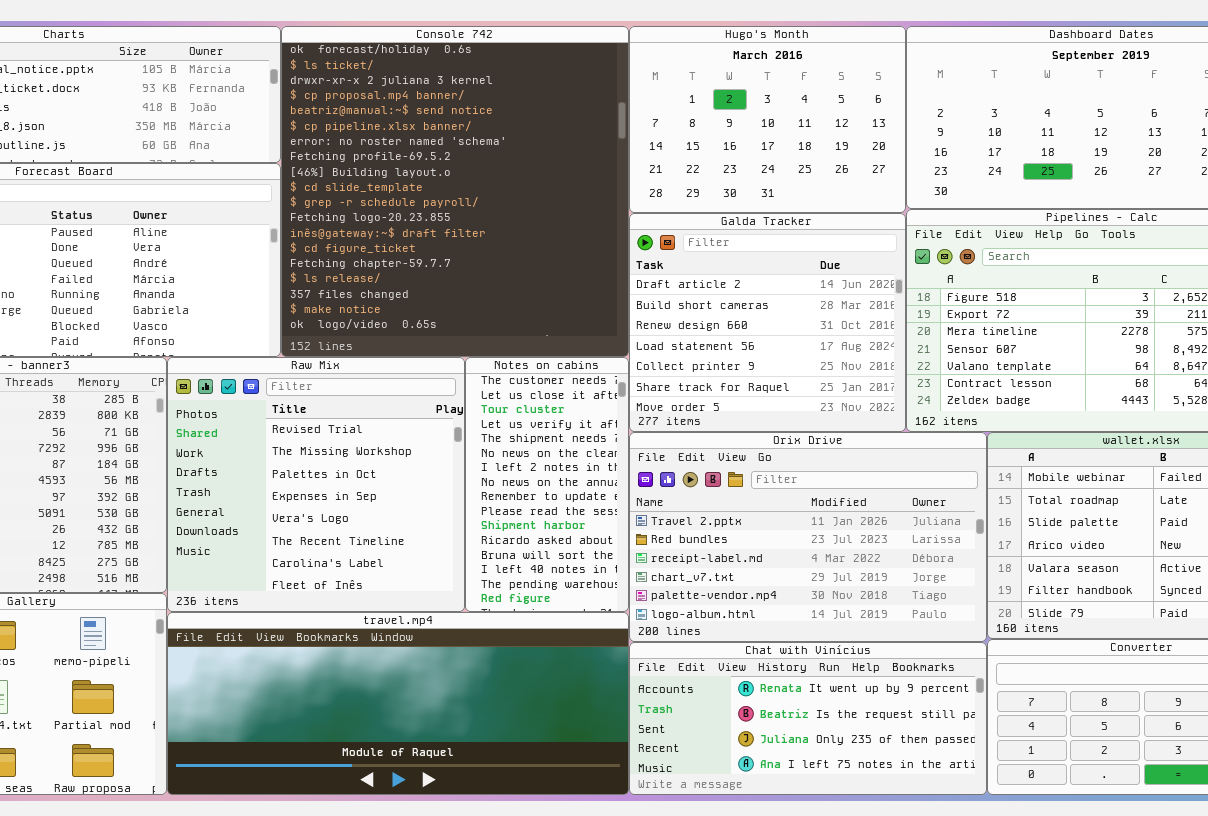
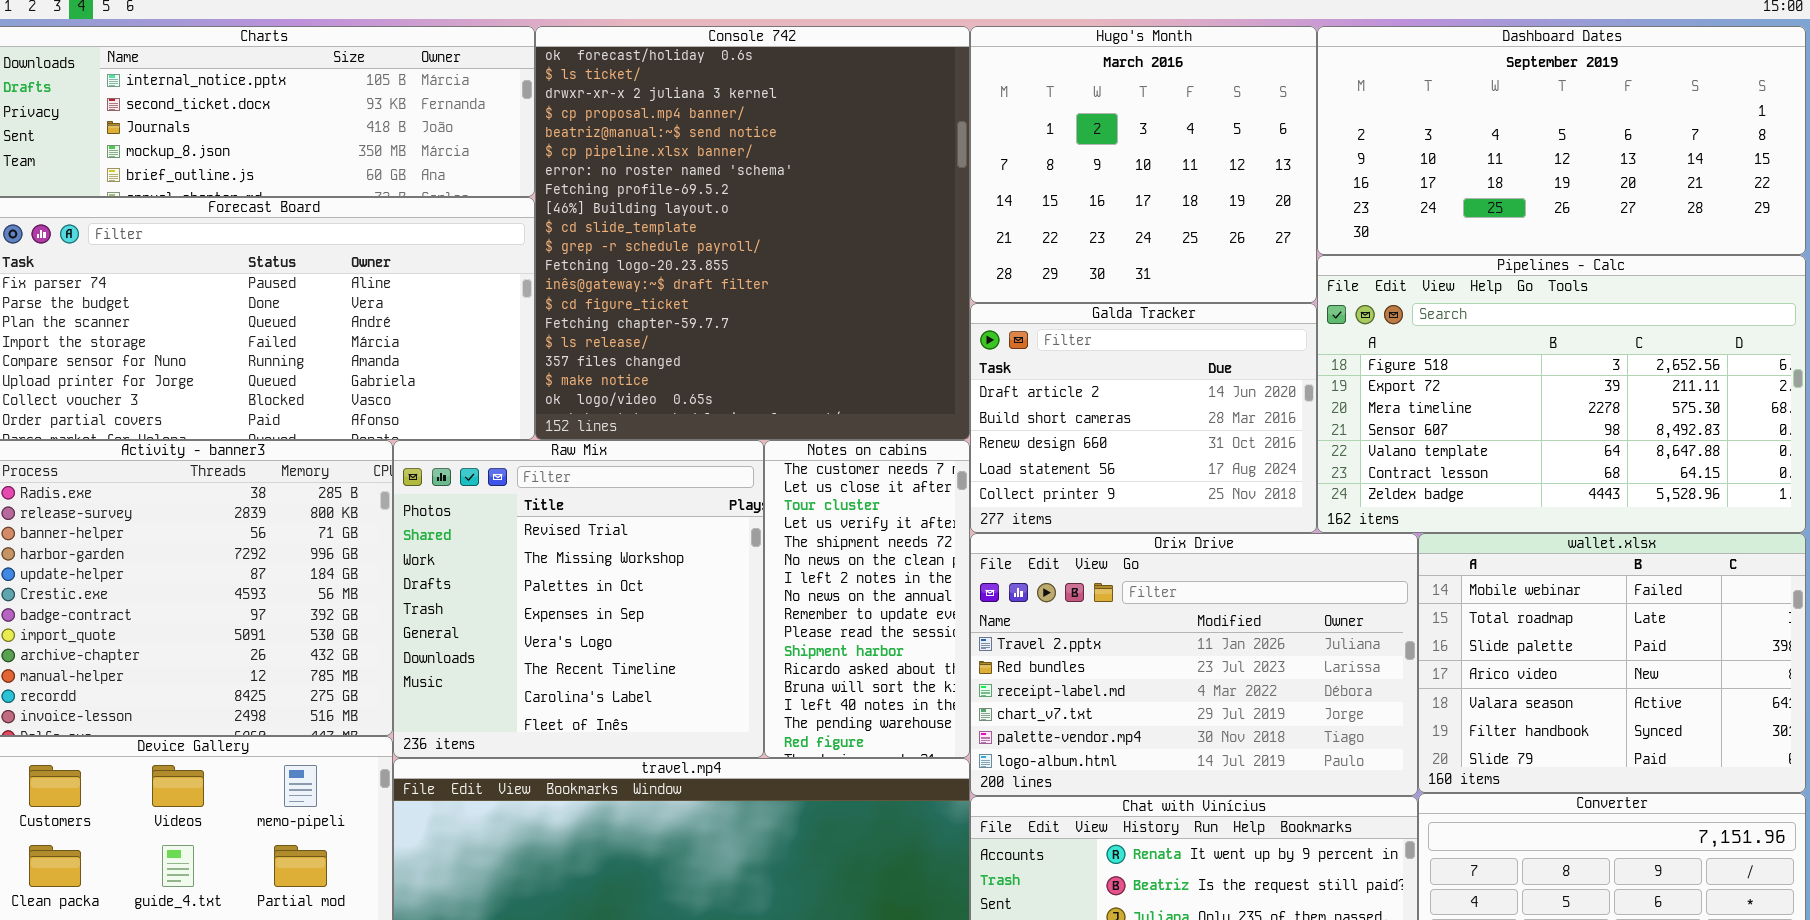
Hugo's Month: [629,26,906,213] -> [970,26,1317,303], resized
Galda Tracker: [629,213,906,432] -> [970,303,1317,533], resized

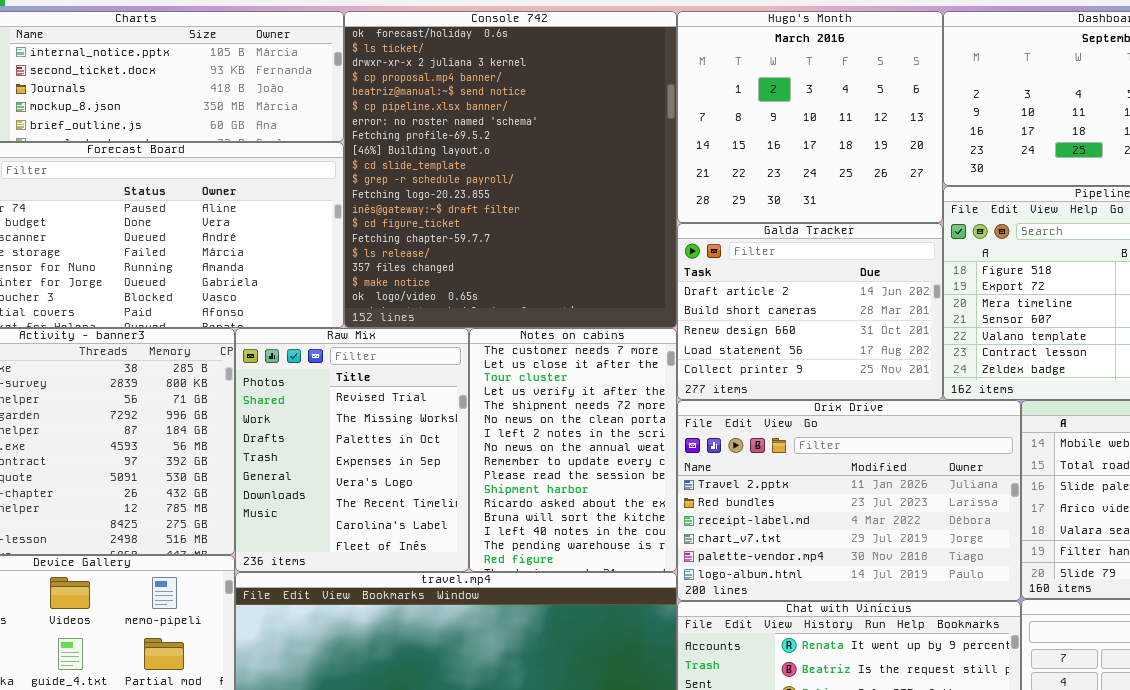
Raw Mix: [393,440,764,758] -> [235,328,469,572], resized
Notes on cabins: [764,440,970,758] -> [469,328,677,572], resized

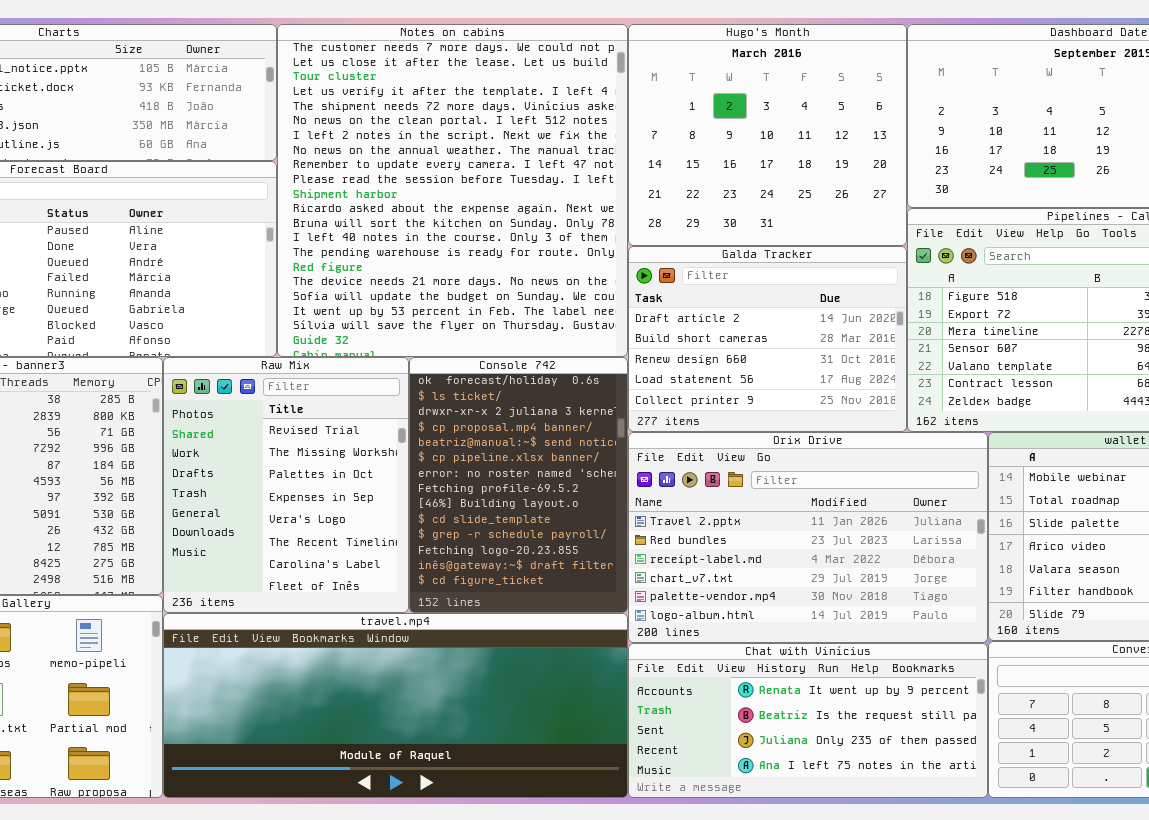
Console 742: [344,11,677,328] -> [409,357,628,613], moved, resized
Notes on cabins: [469,328,677,572] -> [277,24,628,357], moved, resized

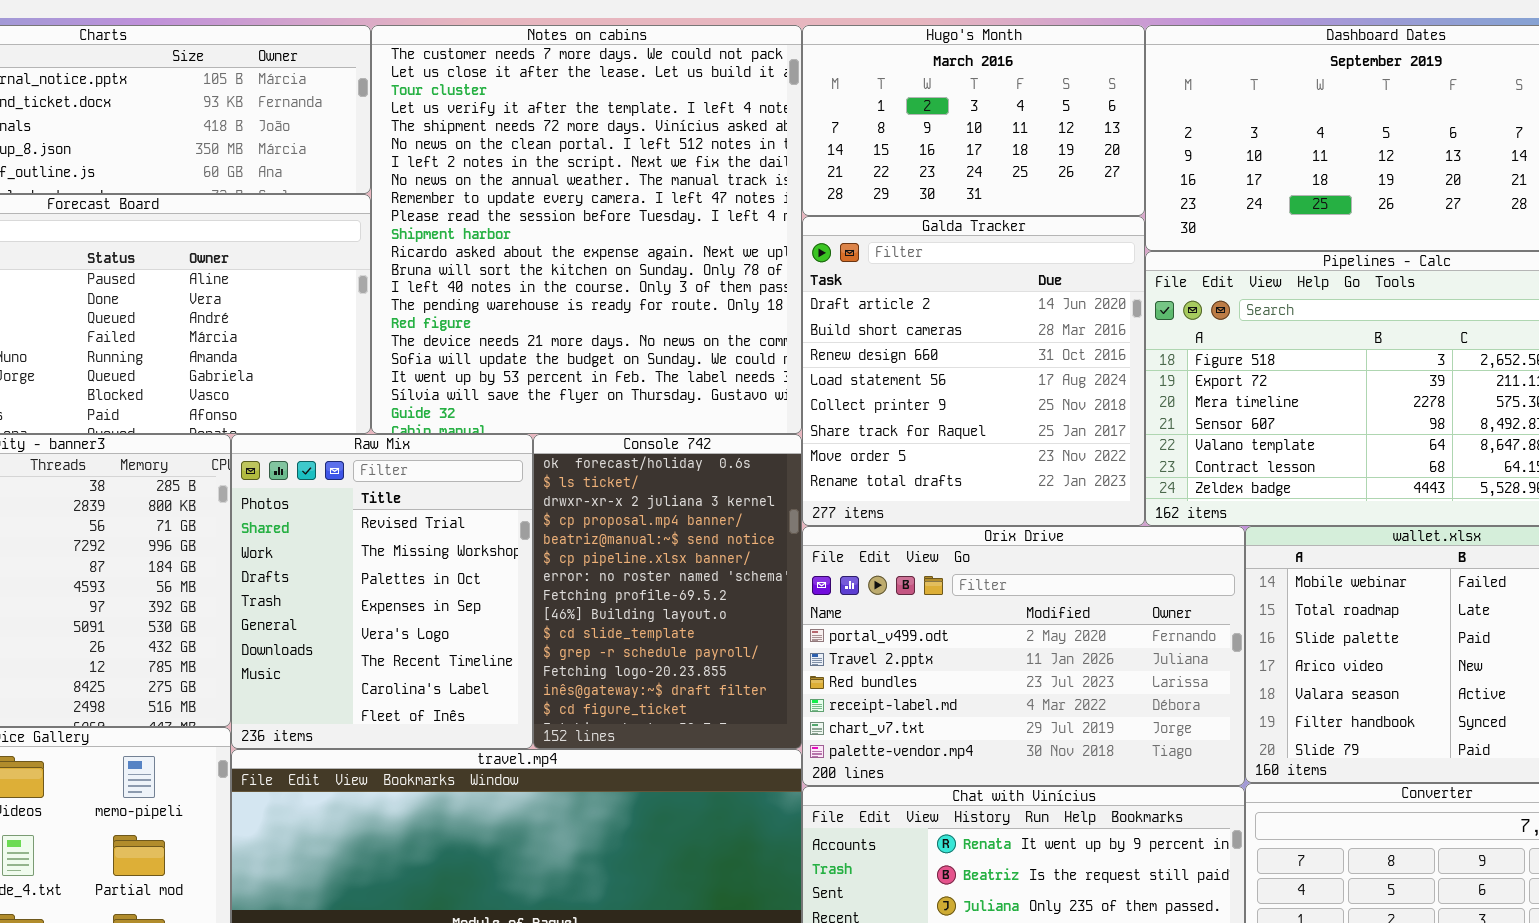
Hugo's Month: [628,24,907,246] -> [802,25,1145,216], resized
Galda Tracker: [628,246,907,432] -> [802,216,1145,526], resized
Orix Drive: [628,432,988,643] -> [802,526,1245,786], scrolled up 1 row

